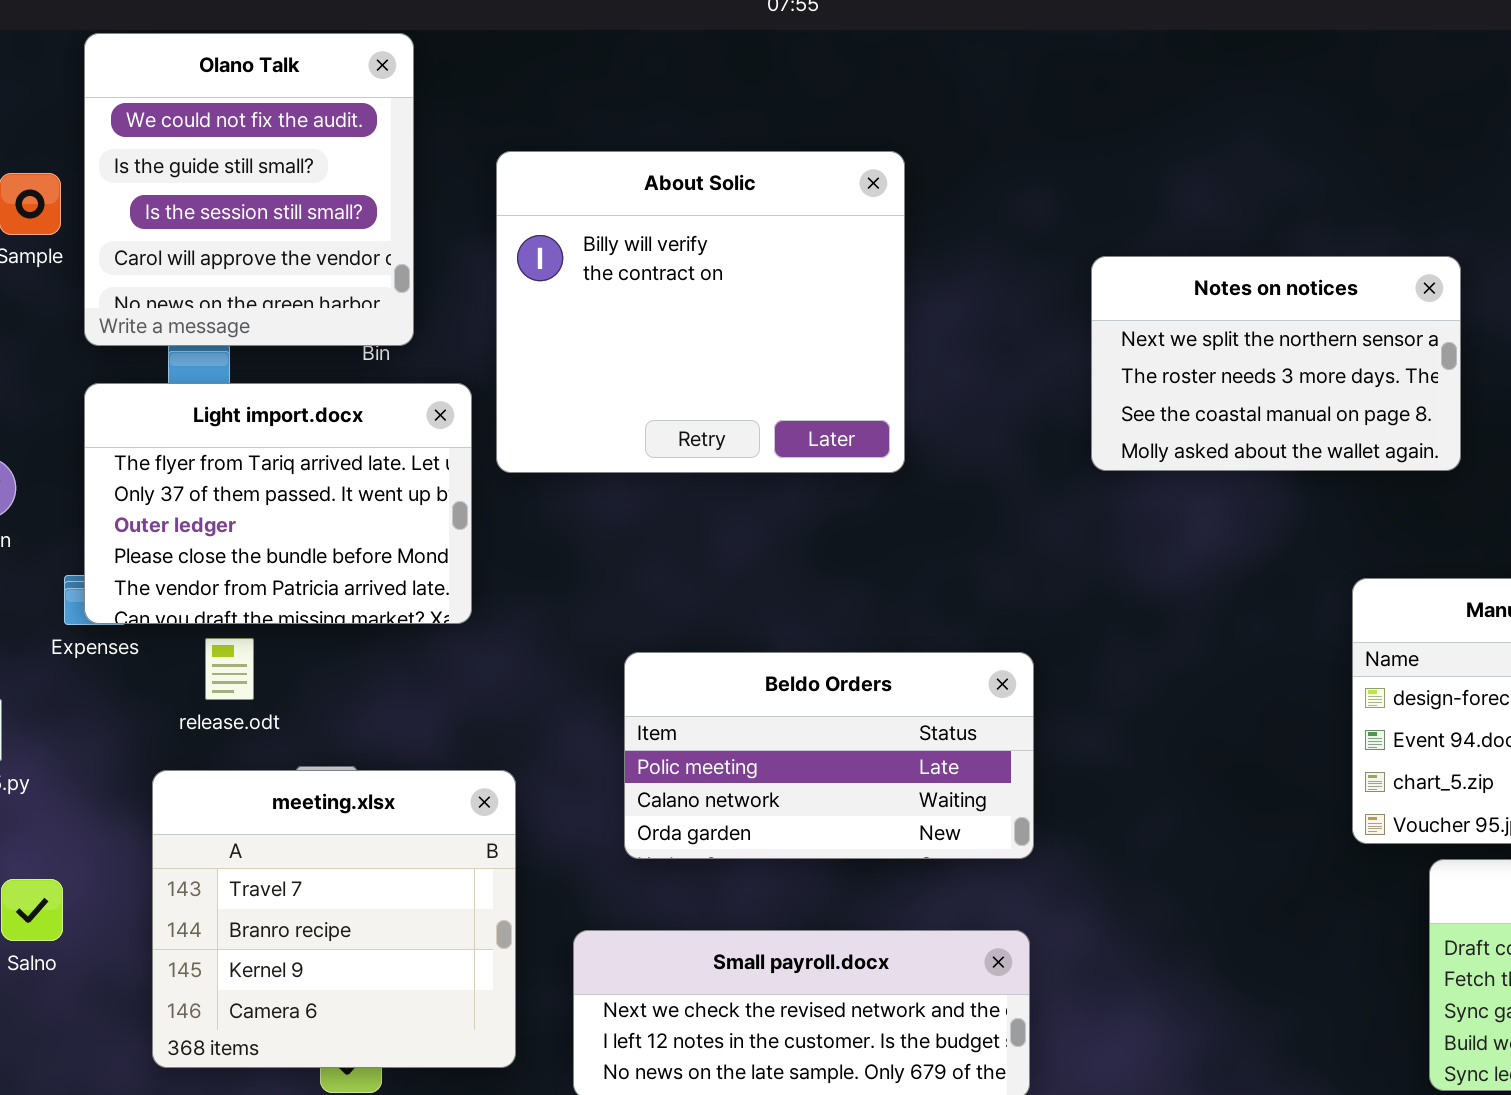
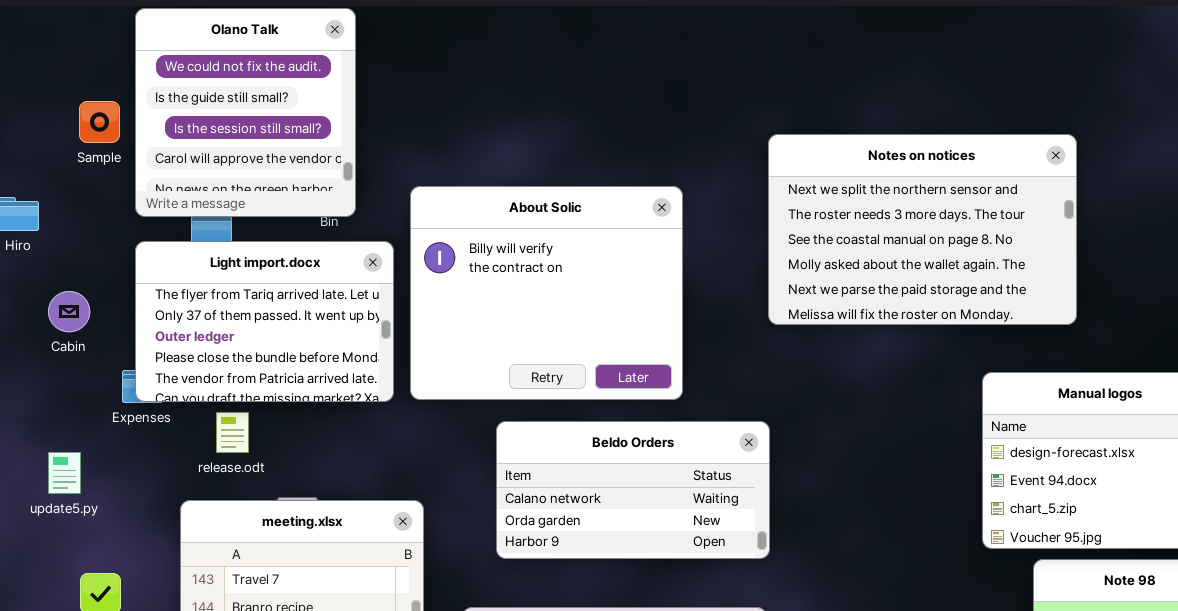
About Solic: [496,151,905,473] -> [410,186,683,400], moved
Notes on notices: [1091,256,1461,471] -> [768,134,1077,325], moved, resized
Beldo Orders: [624,652,1034,859] -> [496,421,770,559], scrolled down 1 row

